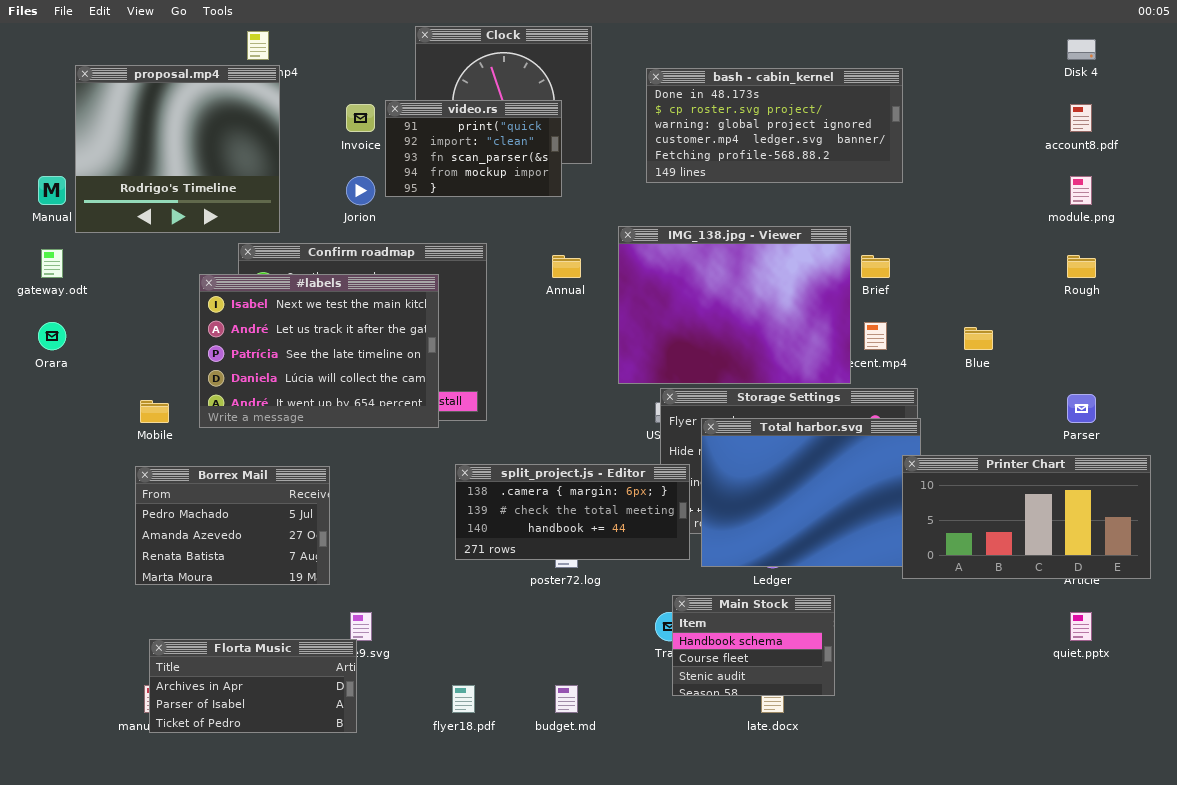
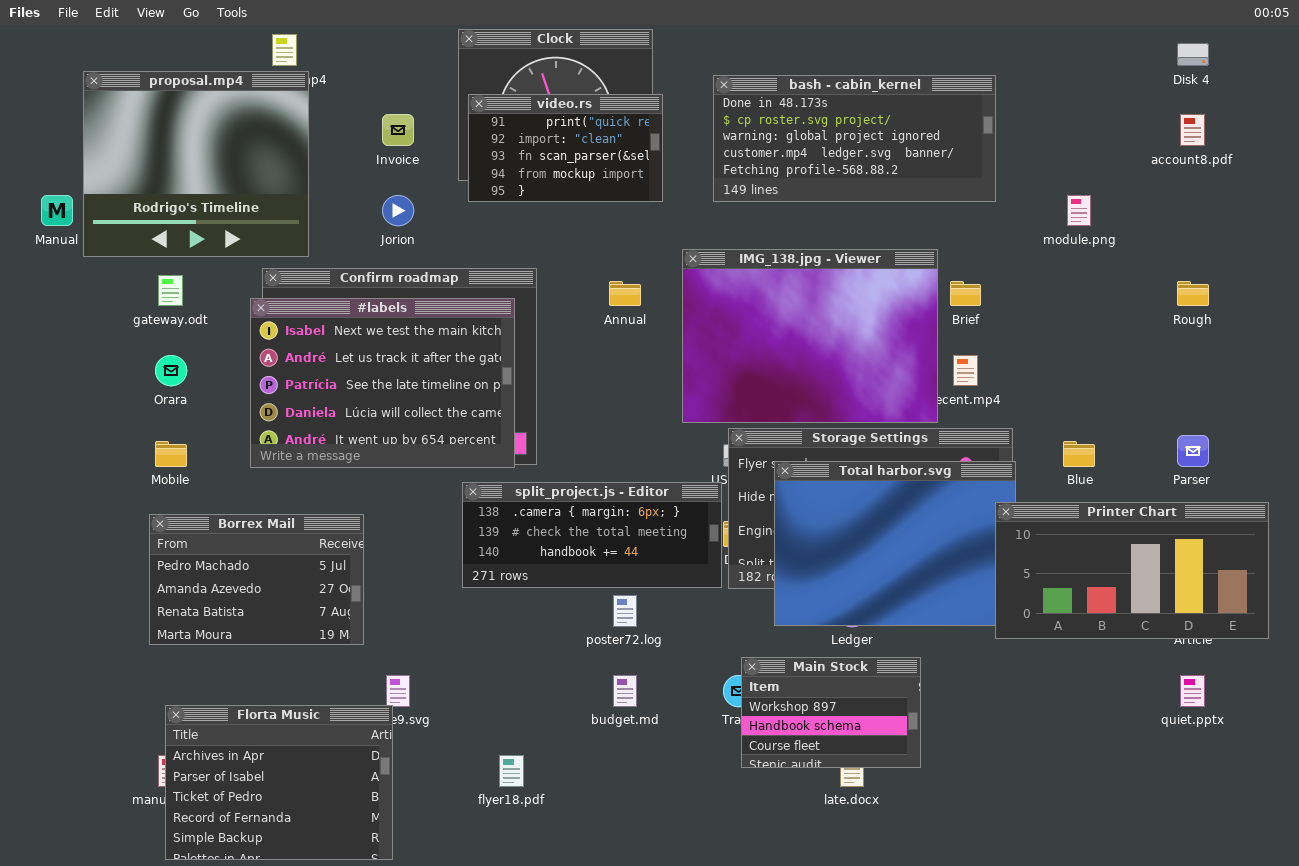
video.rs: [385,100,562,197] -> [468,94,663,202], moved
module.png: [1070,176,1092,205] -> [1067,195,1091,226], moved
gateway.odt: [41,249,63,278] -> [158,275,183,306], moved
#labels: [199,274,439,428] -> [250,298,515,468], moved
Orara: [38,322,66,350] -> [155,355,187,386], moved
Blue: [964,327,993,350] -> [1063,441,1095,467], moved
split_project.js - Editor: [455,464,690,560] -> [462,482,722,588], moved
Main Stock: [672,595,835,696] -> [741,657,921,768], scrolled up 1 row
Florta Music: [149,639,357,733] -> [165,705,393,860], resized
budget.md: [555,685,578,713] -> [613,675,637,707], moved

